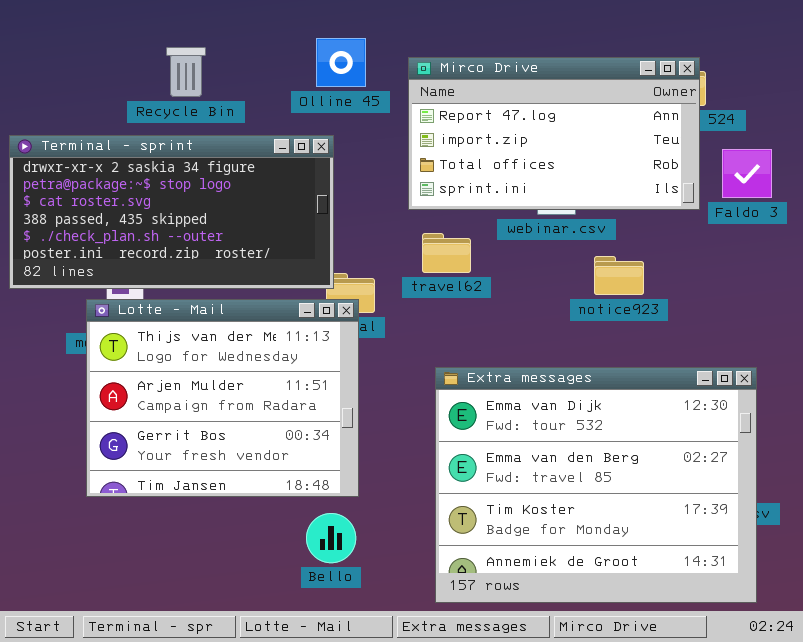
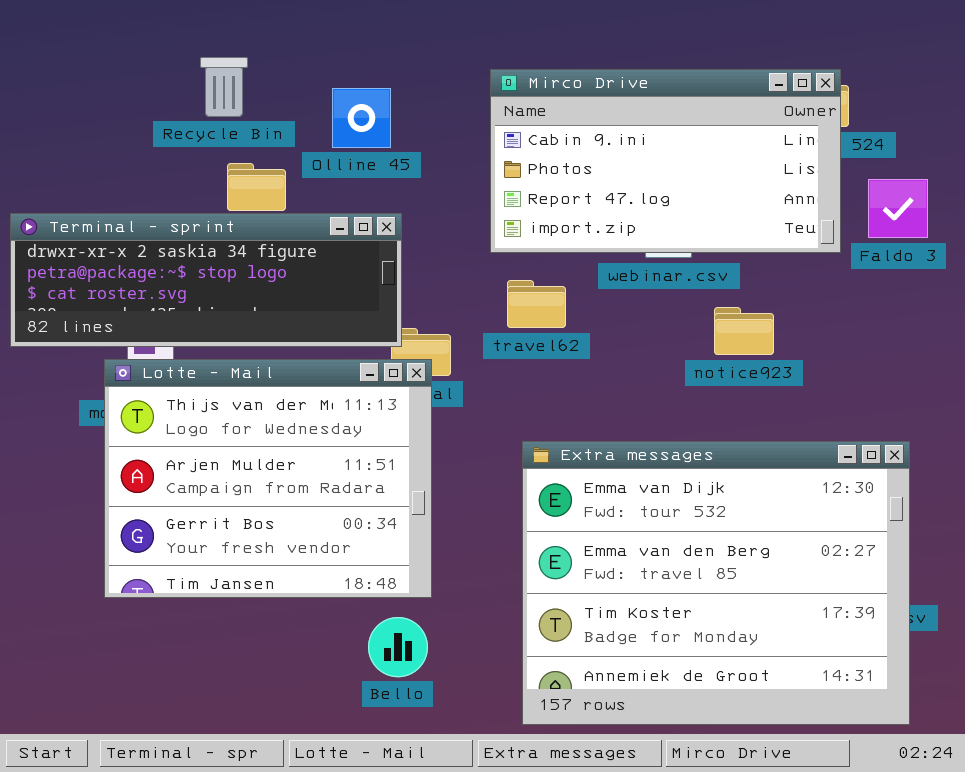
Olline 45: [316,38,366,87] -> [332,88,391,148], moved
Mirco Drive: [408,57,700,210] -> [490,69,841,253], scrolled up 2 rows
Terminal - sprint: [9,135,334,289] -> [10,213,402,347], resized

